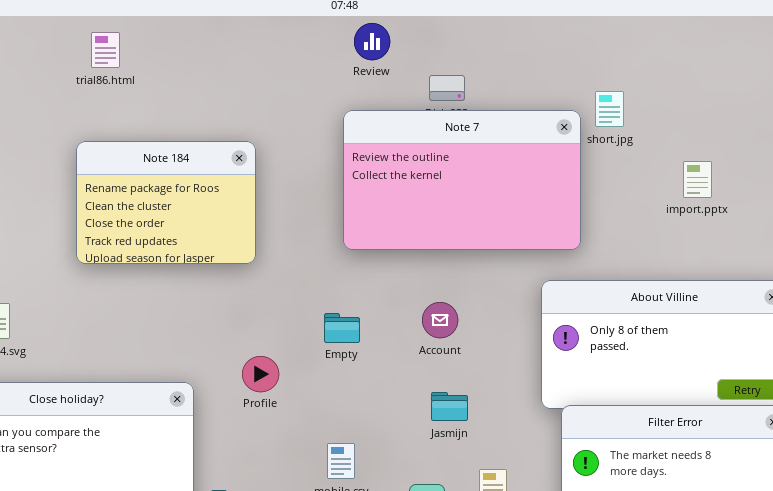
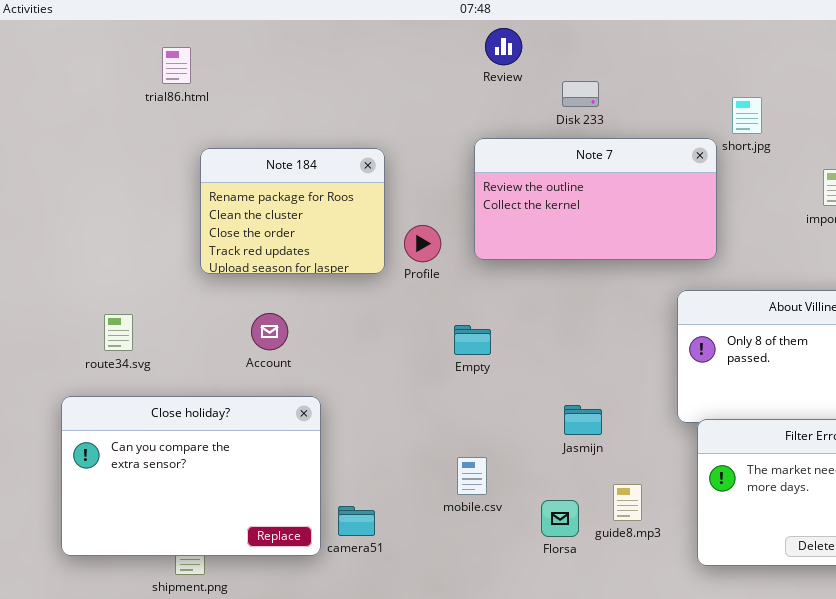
trial86.html: [91,32,120,68] -> [162,47,191,84], moved
Note 7: [343,110,581,250] -> [474,138,717,260], resized
Account: [422,302,458,338] -> [251,313,288,350], moved
Profile: [242,356,279,392] -> [404,225,441,262], moved

